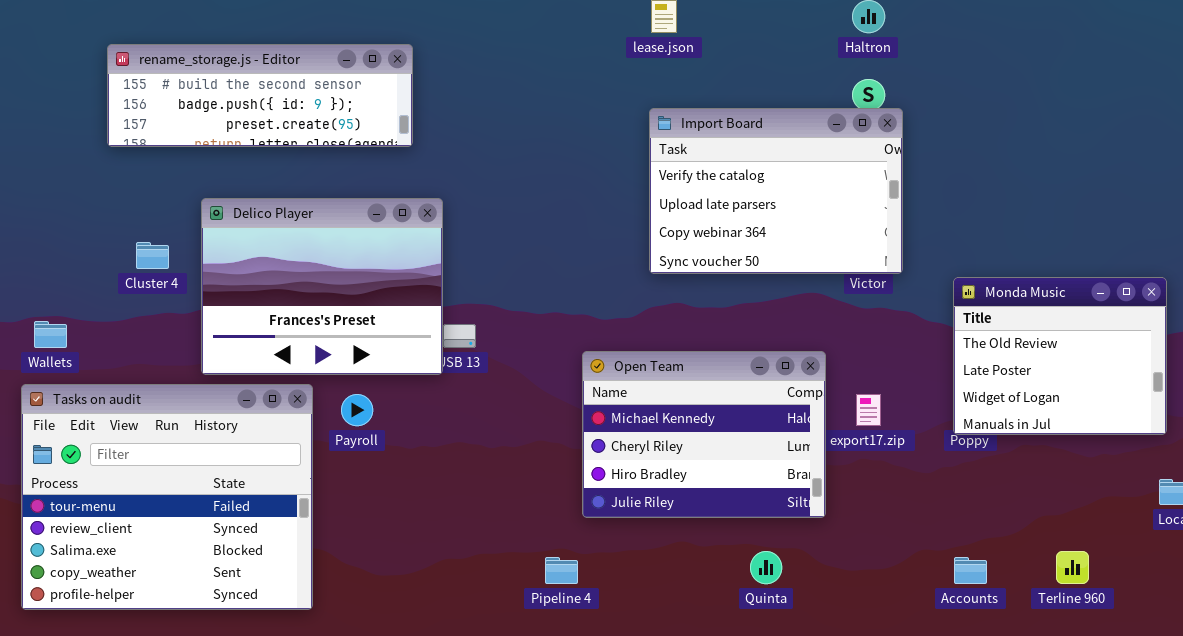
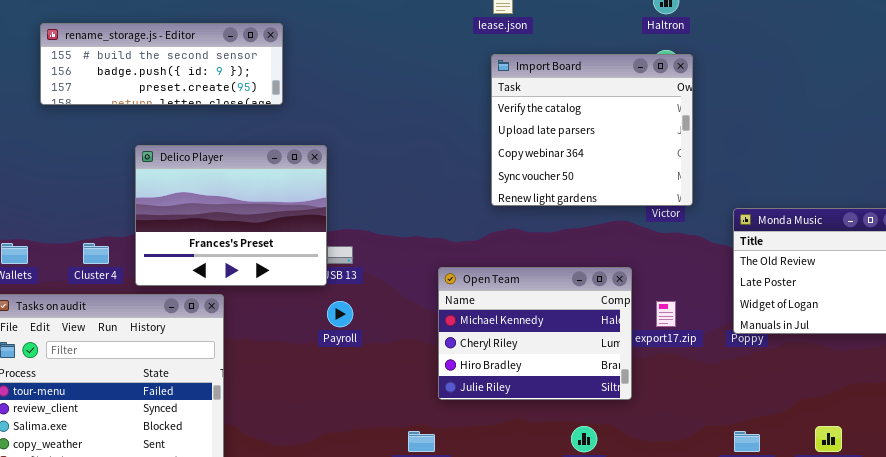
rename_storage.js - Editor: [107,44,413,147] -> [40,23,283,105], moved
Import Board: [649,108,903,274] -> [491,54,693,206], resized
Cluster 4: [136,242,169,269] -> [83,243,109,264], moved
Payroll: [341,394,373,426] -> [327,301,353,327], moved

